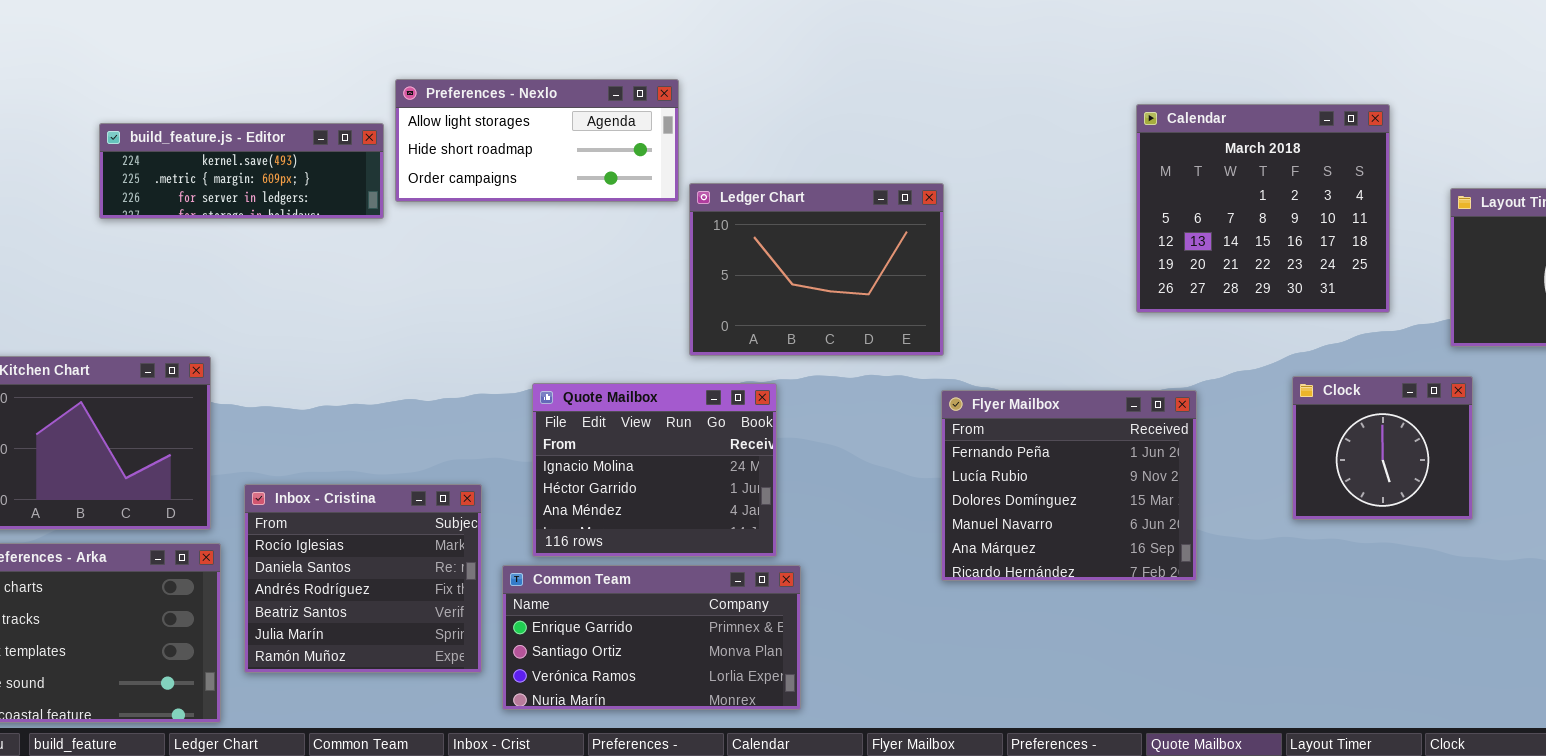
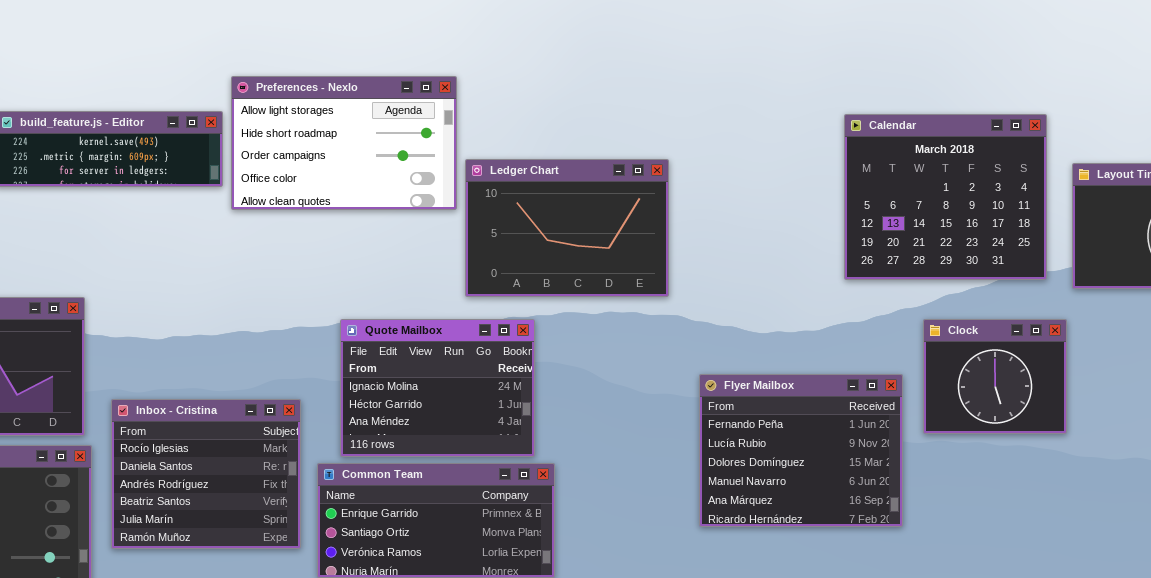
Preferences - Nexlo: [395,79,679,202] -> [231,76,457,210], resized
Calendar: [1136,104,1390,313] -> [844,114,1047,280], moved
Clock: [1292,376,1473,520] -> [923,319,1067,434], moved
Flyer Mailbox: [941,390,1197,581] -> [699,374,903,527], moved

